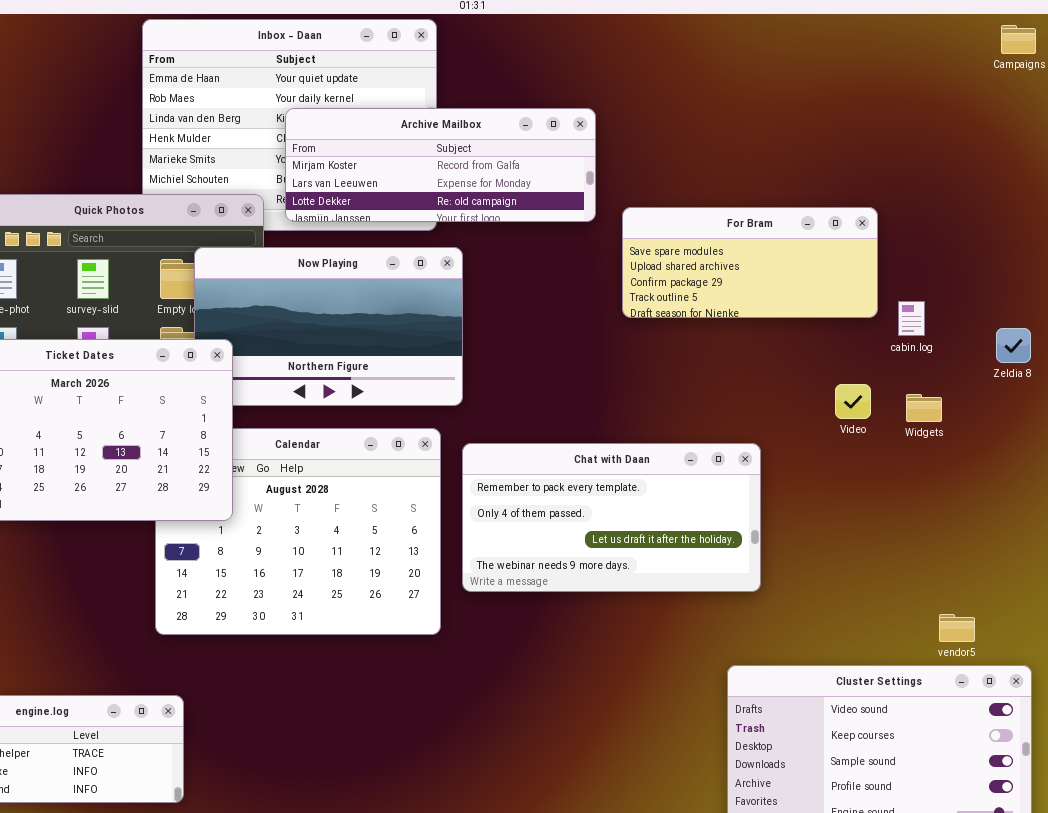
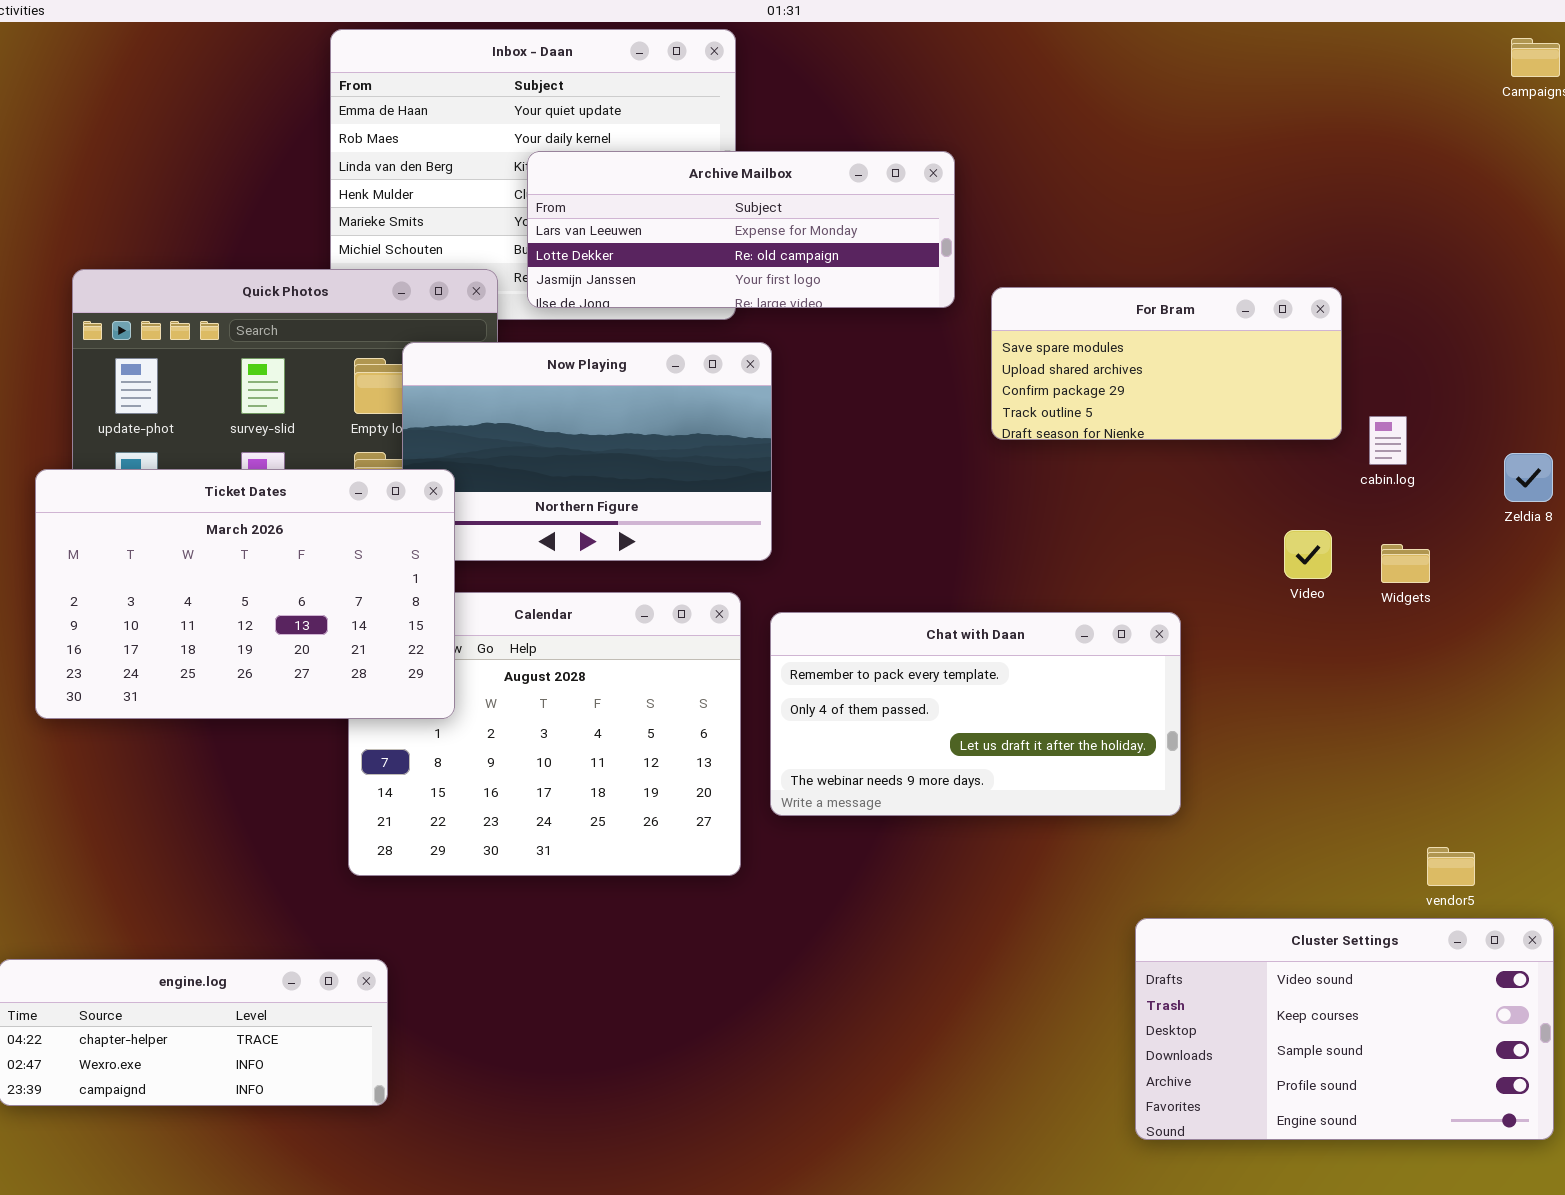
Archive Mailbox: [285,108,596,222] -> [527,151,955,308], scrolled down 1 row

